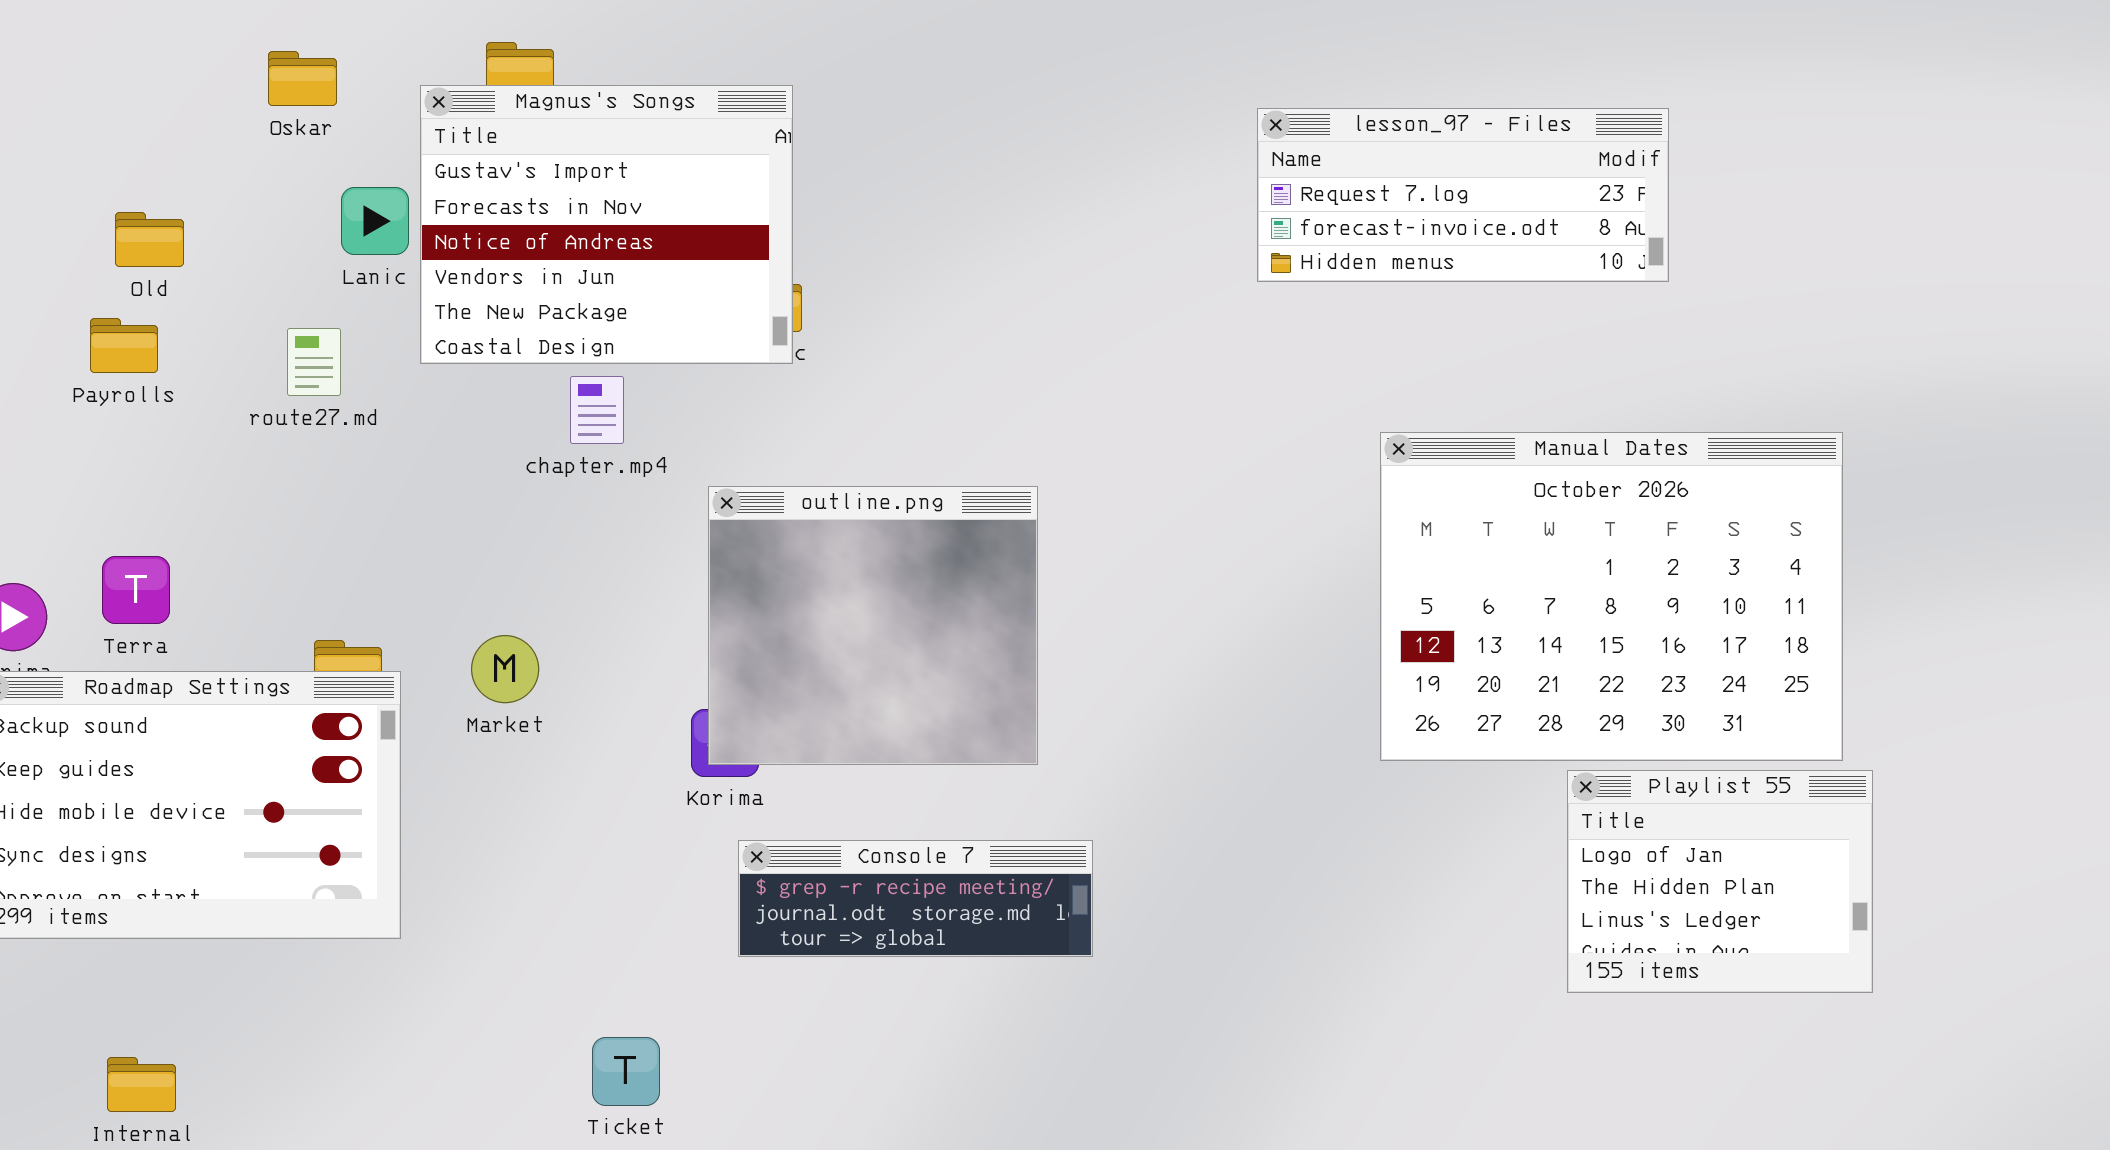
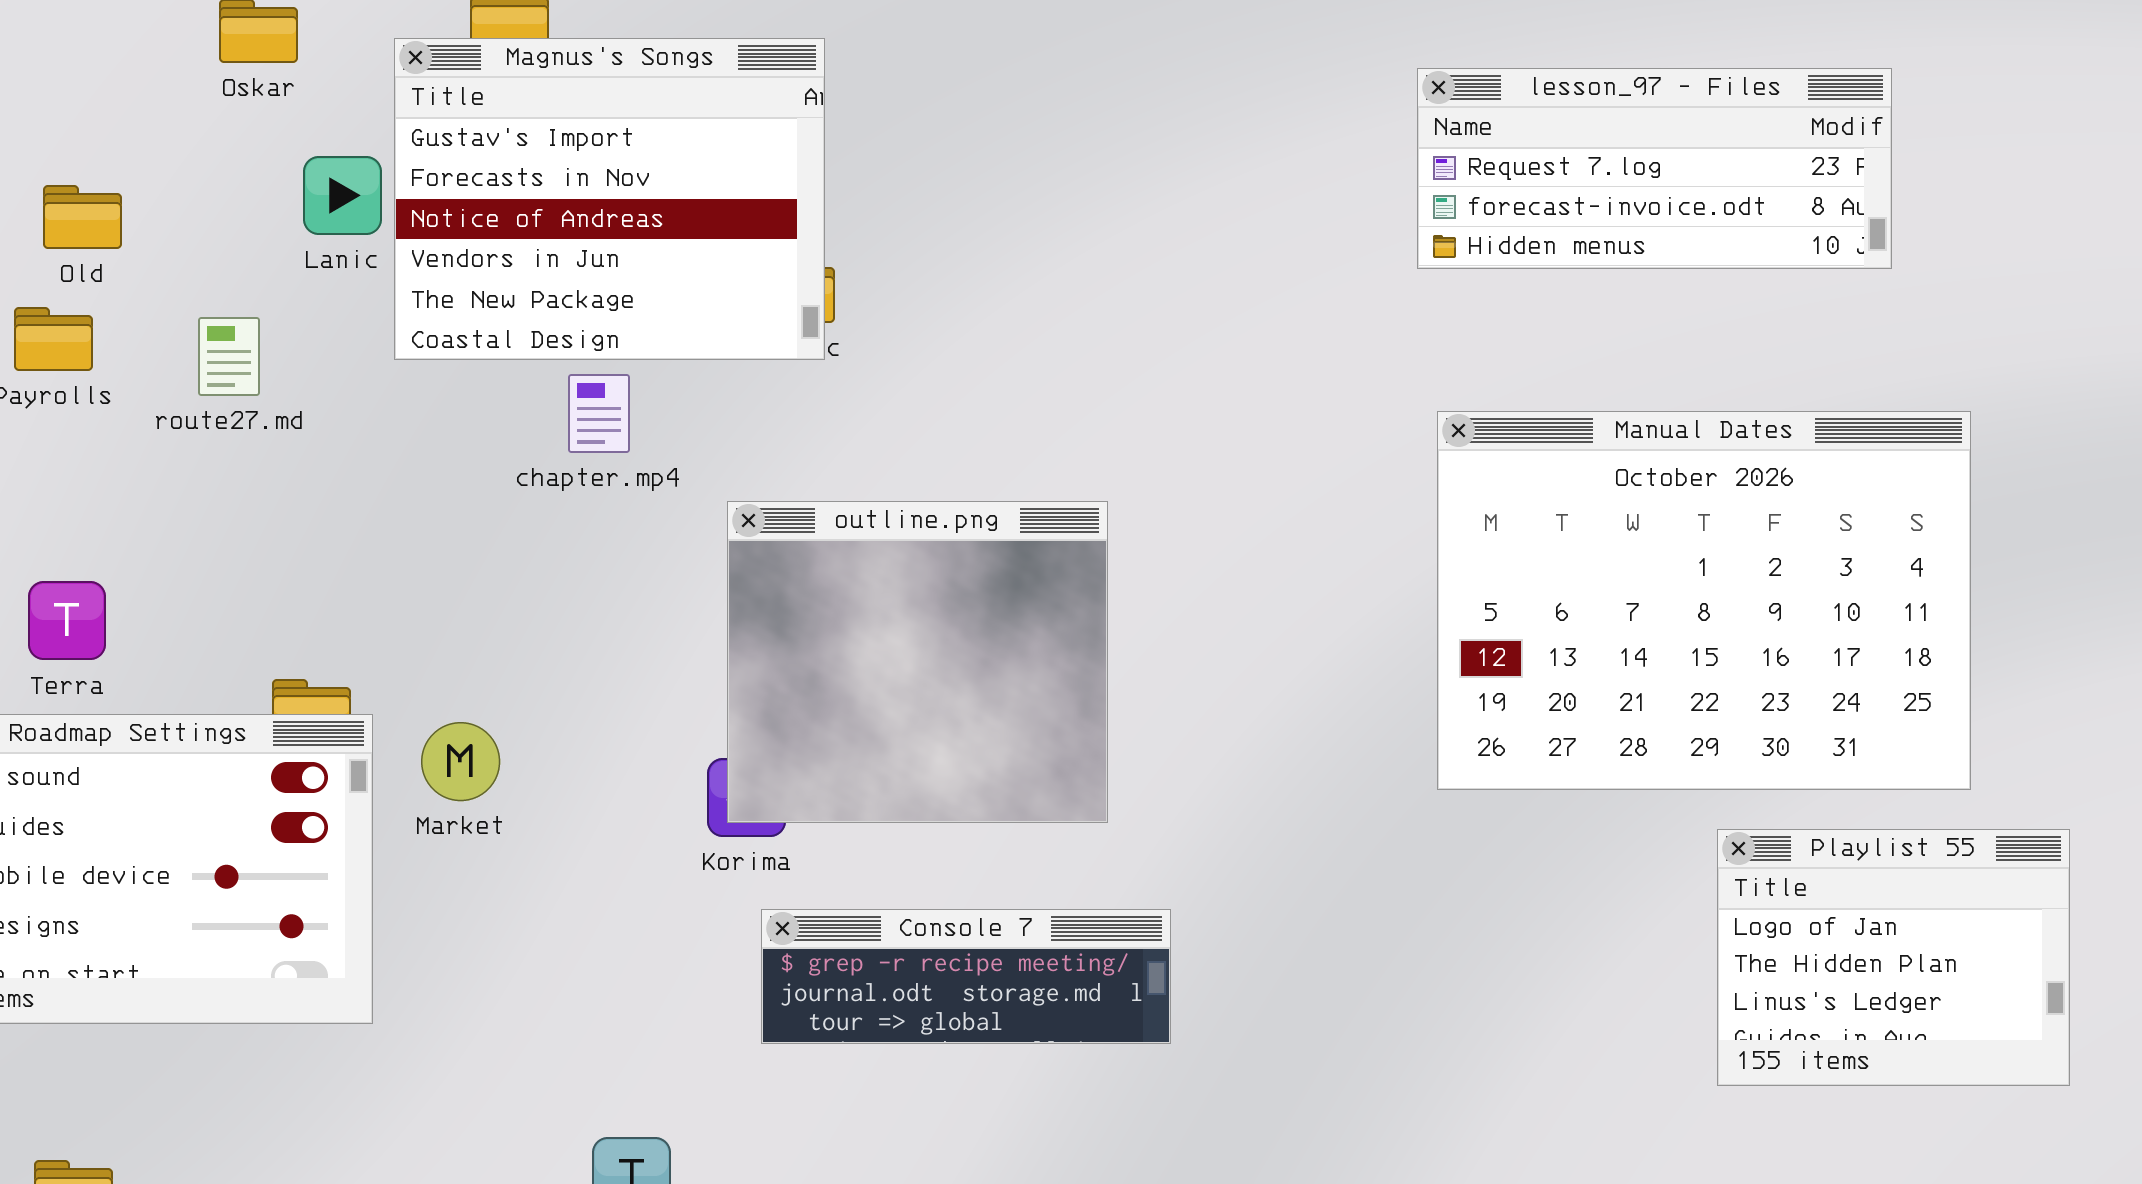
lesson_97 - Files: [1257,108,1669,282] -> [1417,68,1892,269], moved
route27.md: [287,328,341,396] -> [198,317,260,396], moved
Manual Dates: [1380,432,1843,761] -> [1437,411,1971,790], moved
Market: [471,635,539,703] -> [421,722,500,801], moved

